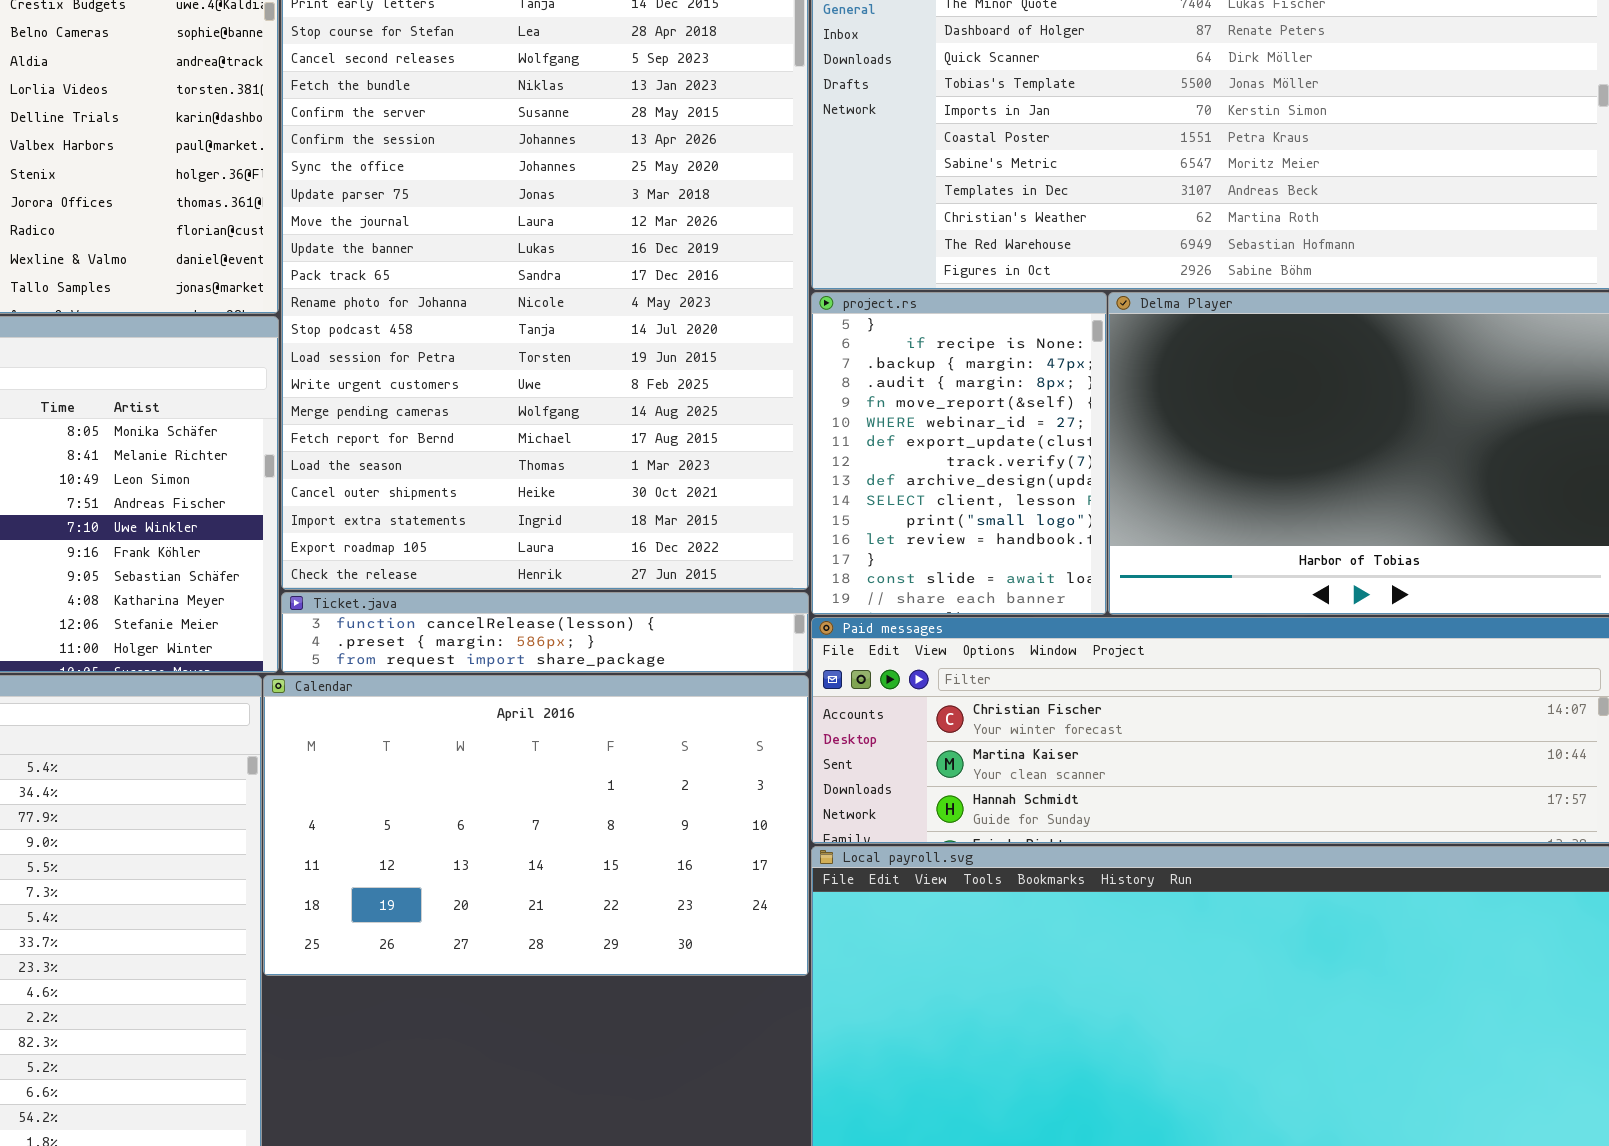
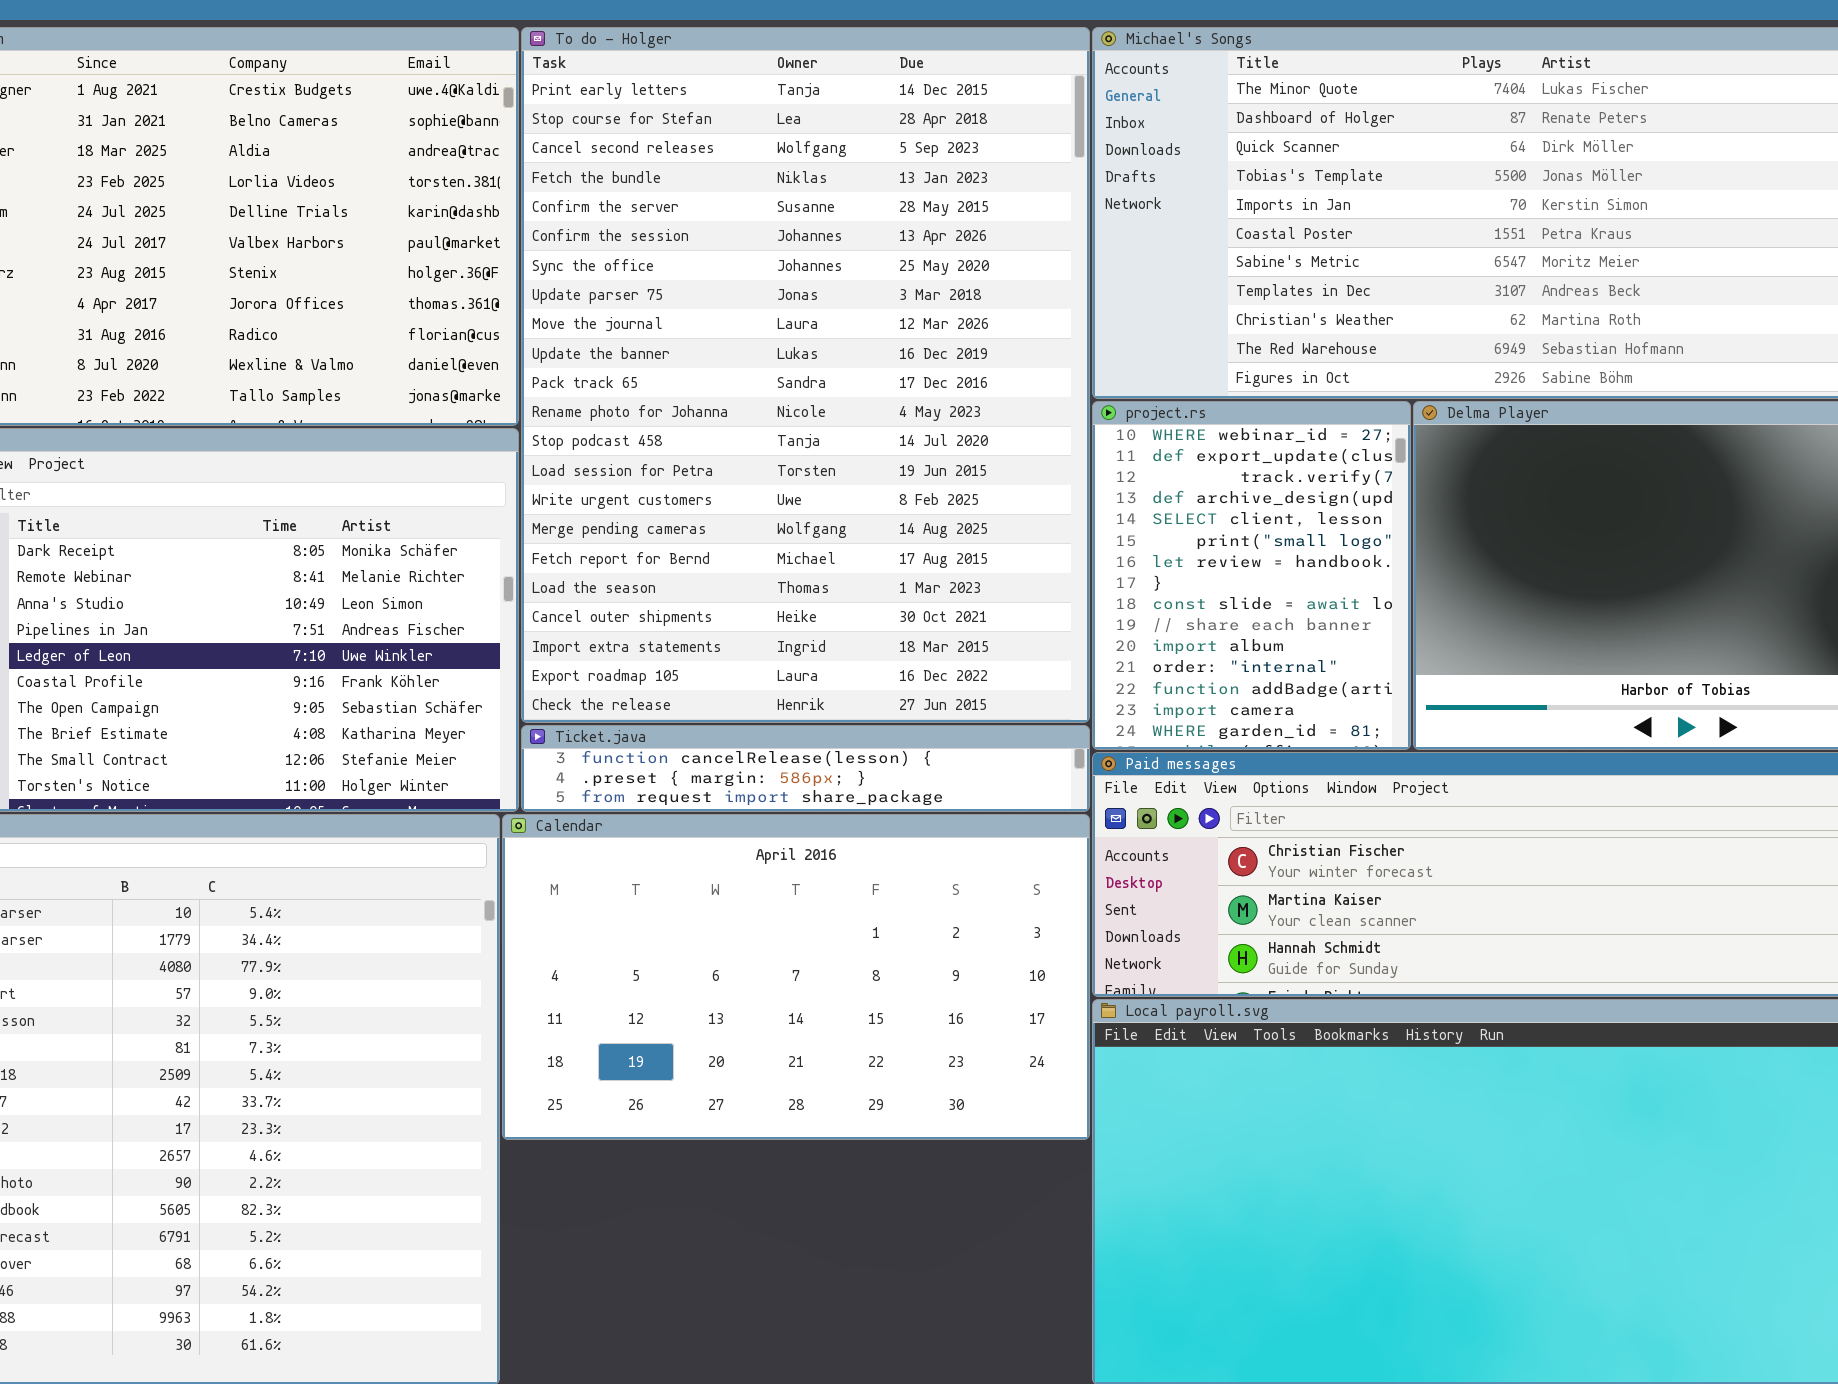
project.rs: [811,292,1107,615] -> [1092,401,1411,750], scrolled down 5 rows

